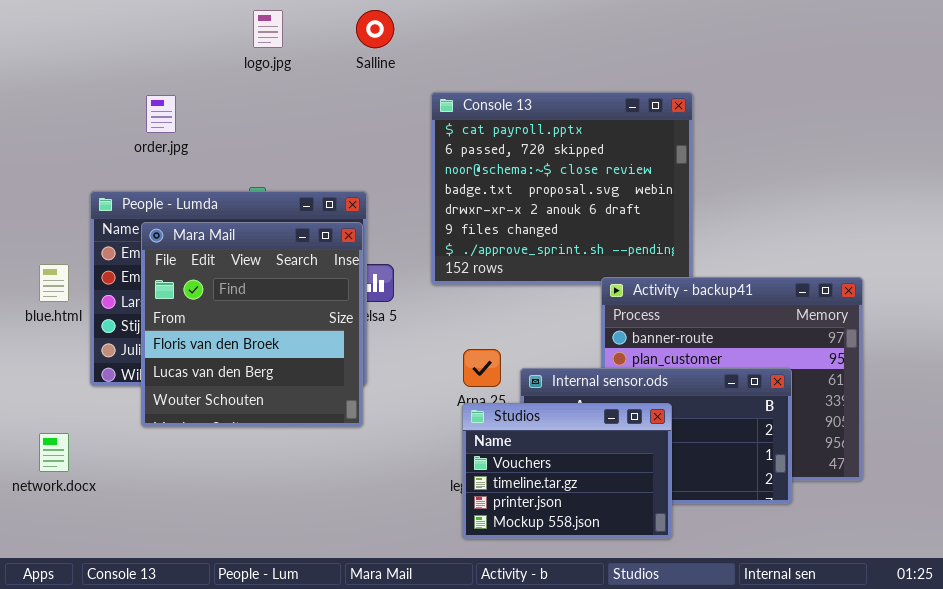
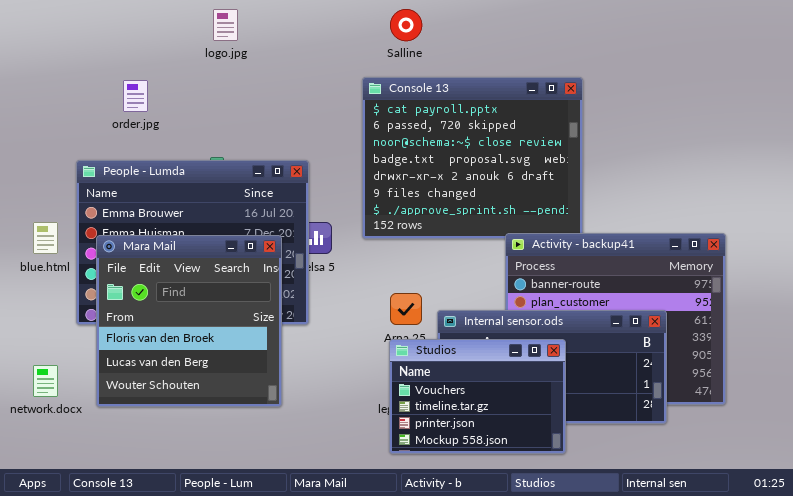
Salline: [356,10,394,48] -> [390,9,422,41], moved
Mara Mail: [141,222,363,427] -> [96,235,282,407], moved

